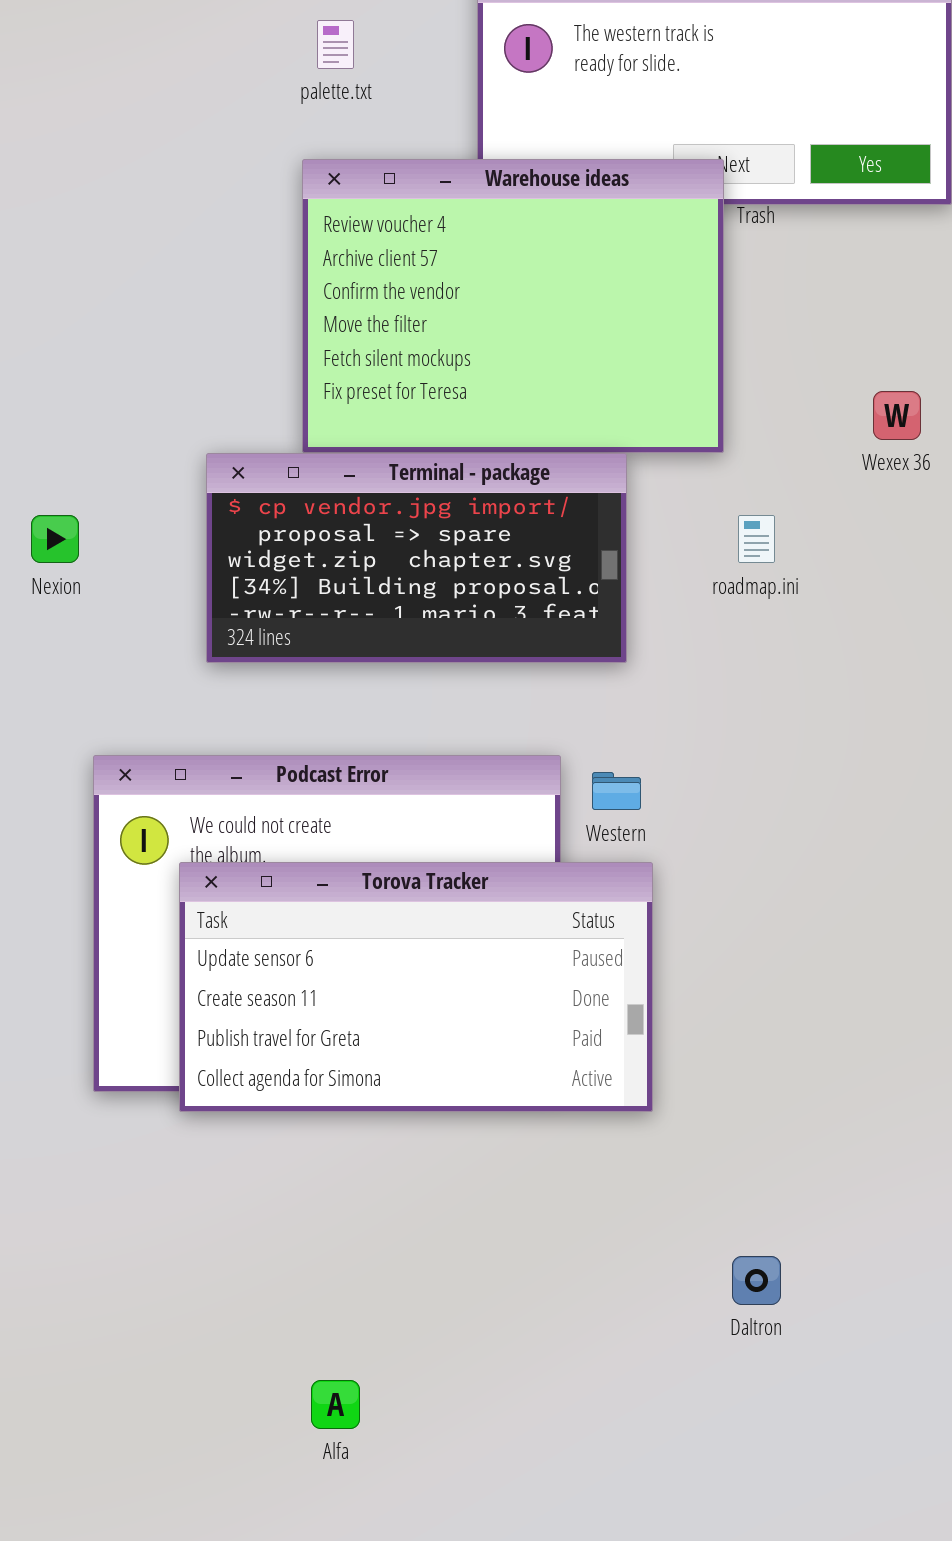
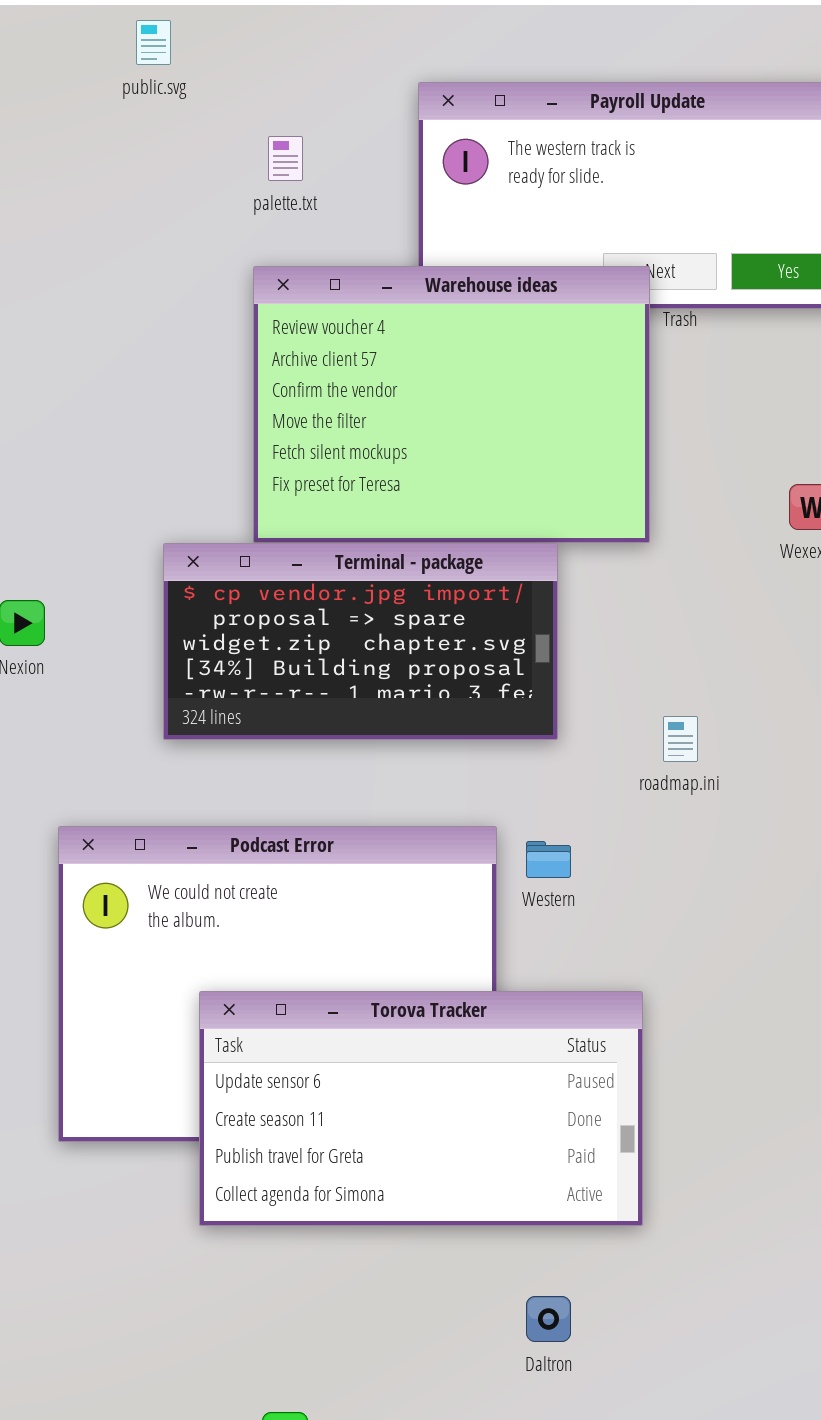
roadmap.ini: [738,515,775,563] -> [663,716,698,762], moved
Torova Tracker: [179,862,653,1112] -> [199,991,643,1226], moved
Daltron: [732,1256,781,1305] -> [526,1296,571,1342], moved

